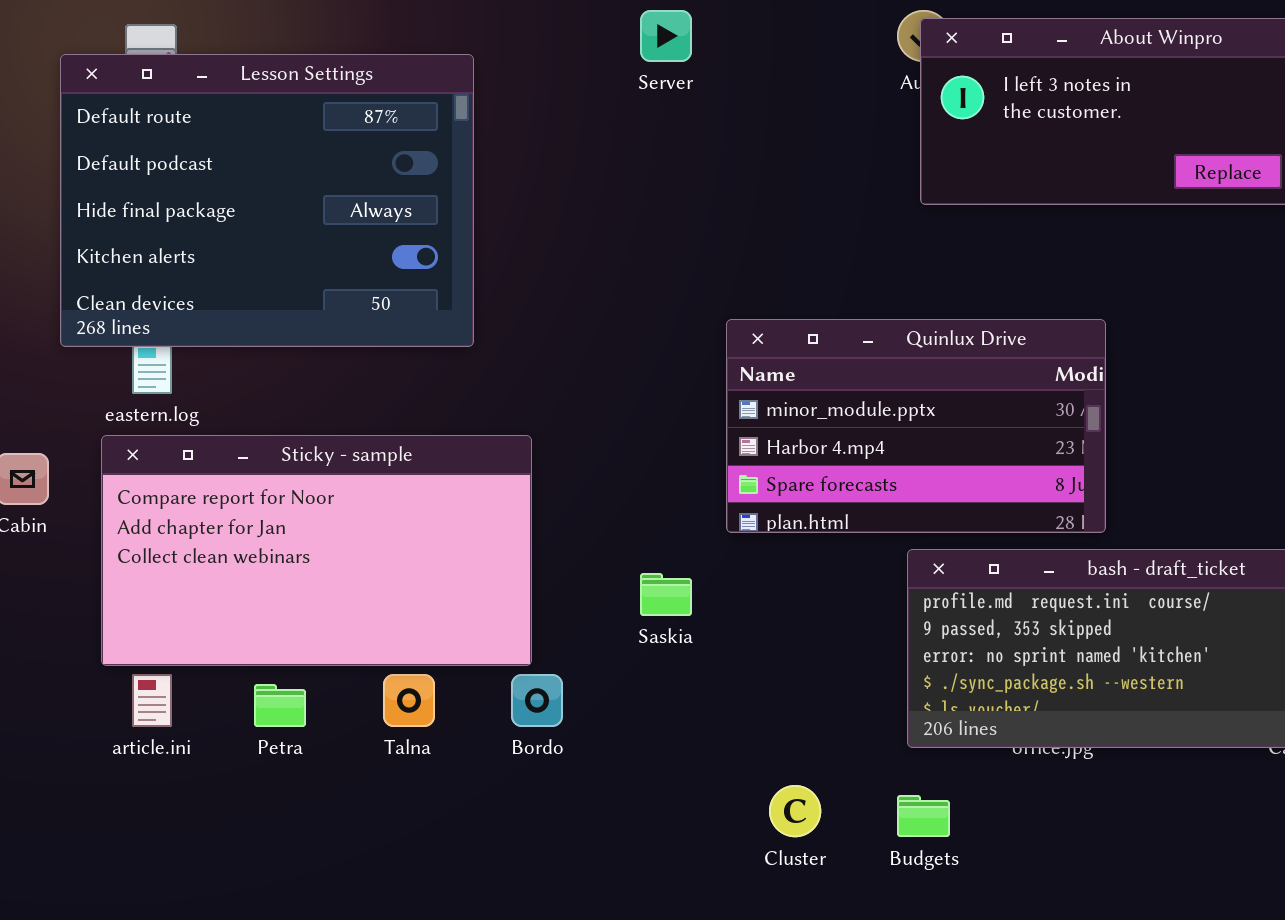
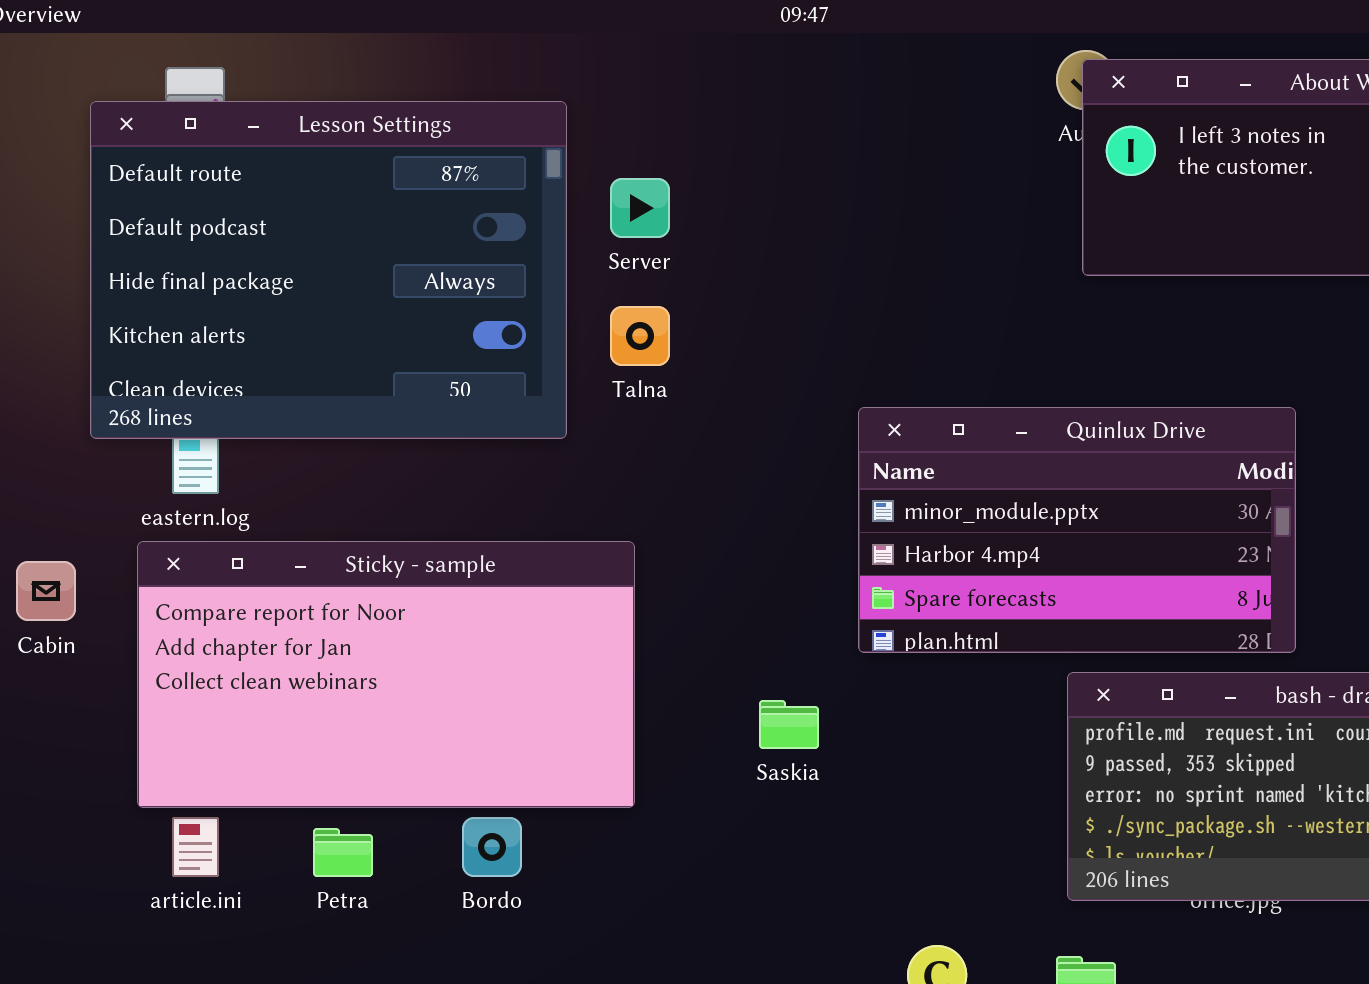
Server: [640,10,692,62] -> [610,178,670,238], moved
Talna: [383,674,435,727] -> [610,306,670,366], moved
Bordo: [511,674,563,727] -> [462,817,522,877], moved

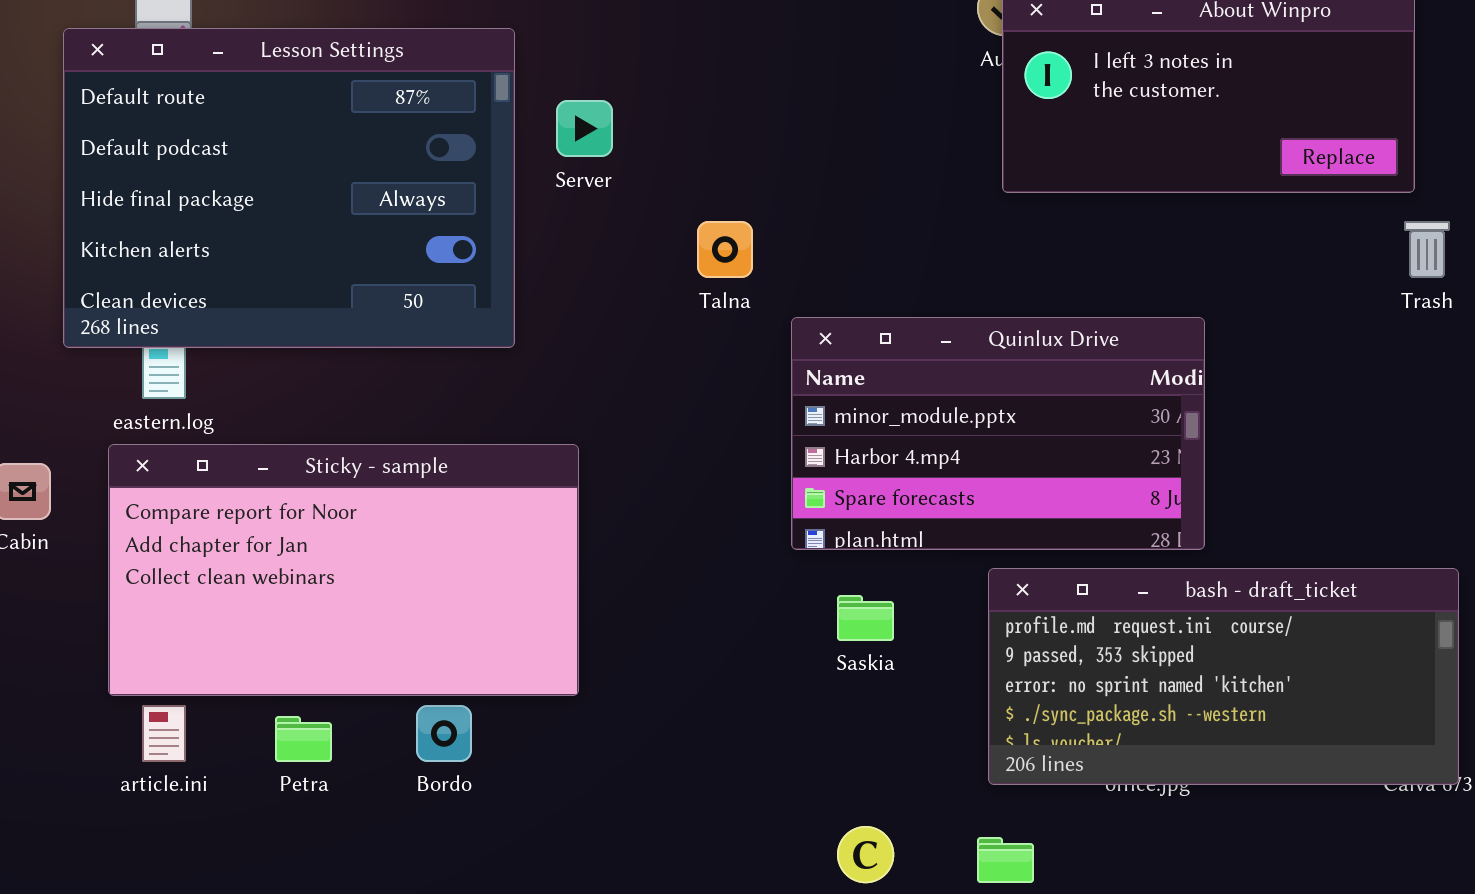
Talna: [610,306,670,366] -> [697,221,753,278], moved
Saskia: [759,700,819,749] -> [837,595,894,641], moved

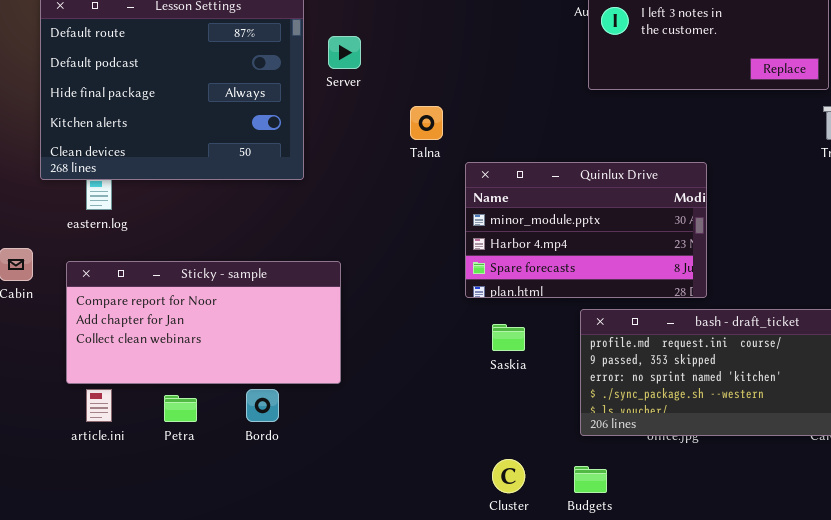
Sticky - sample: [108,444,579,696] -> [66,261,341,384], resized

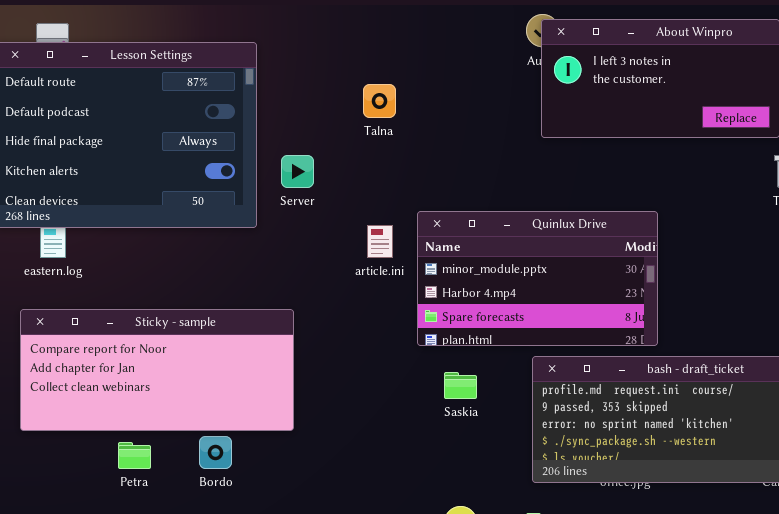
Server: [328,36,361,69] -> [281,155,314,188], moved
Talna: [410,106,443,140] -> [363,84,396,118], moved
article.ini: [86,389,112,422] -> [367,225,393,258], moved

